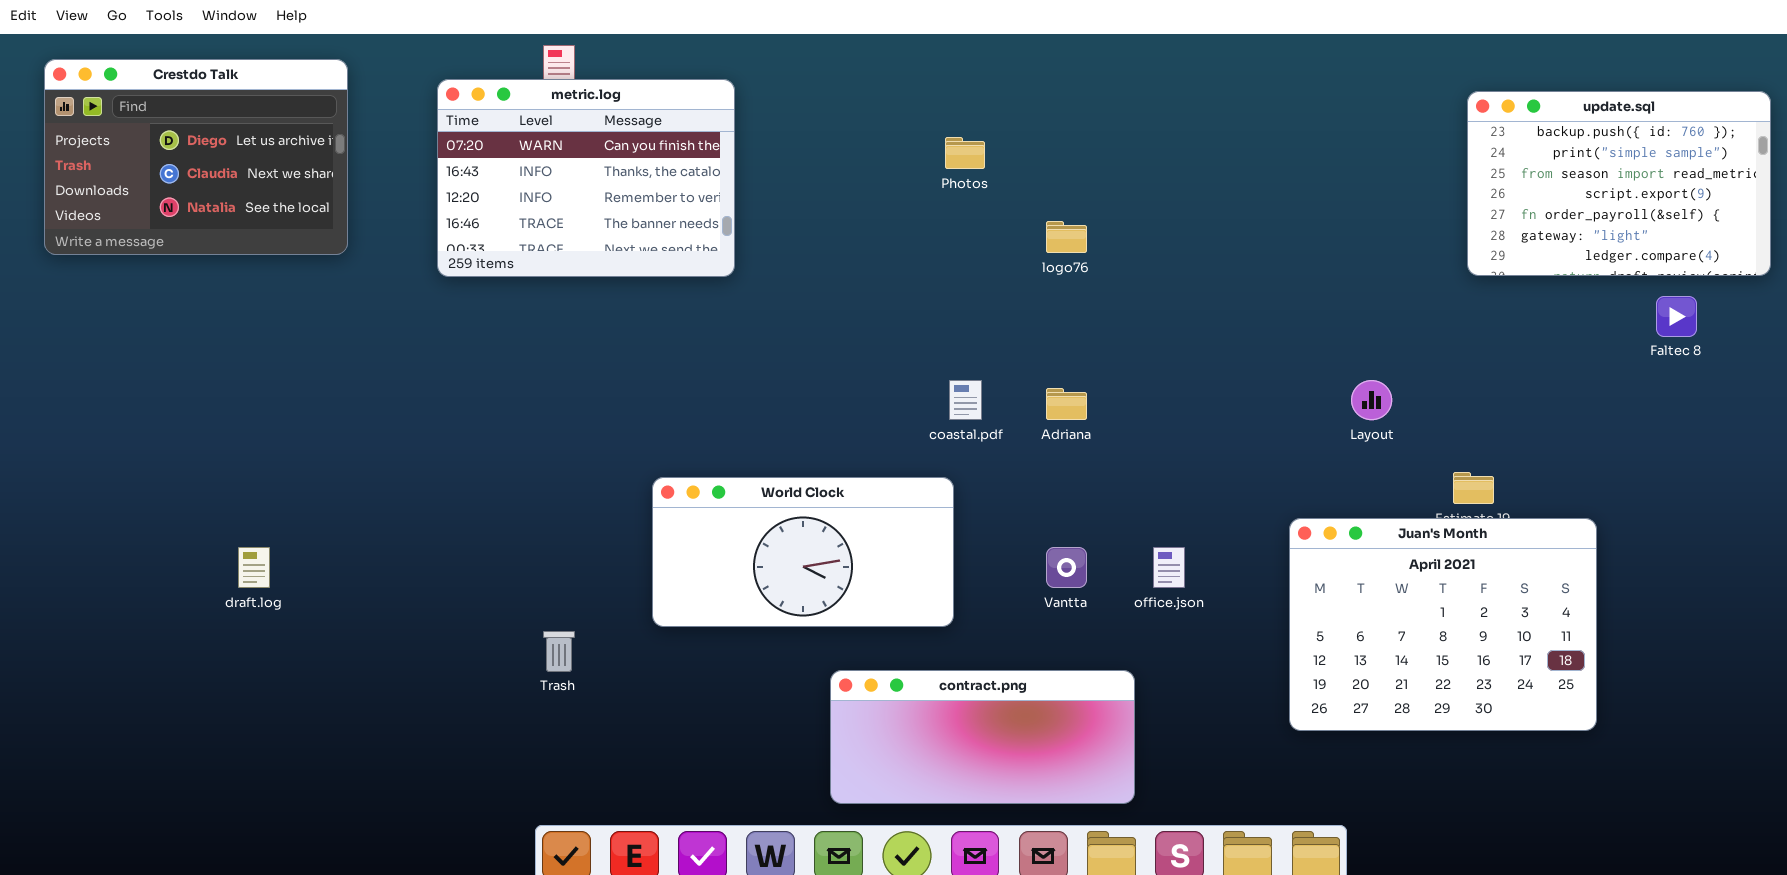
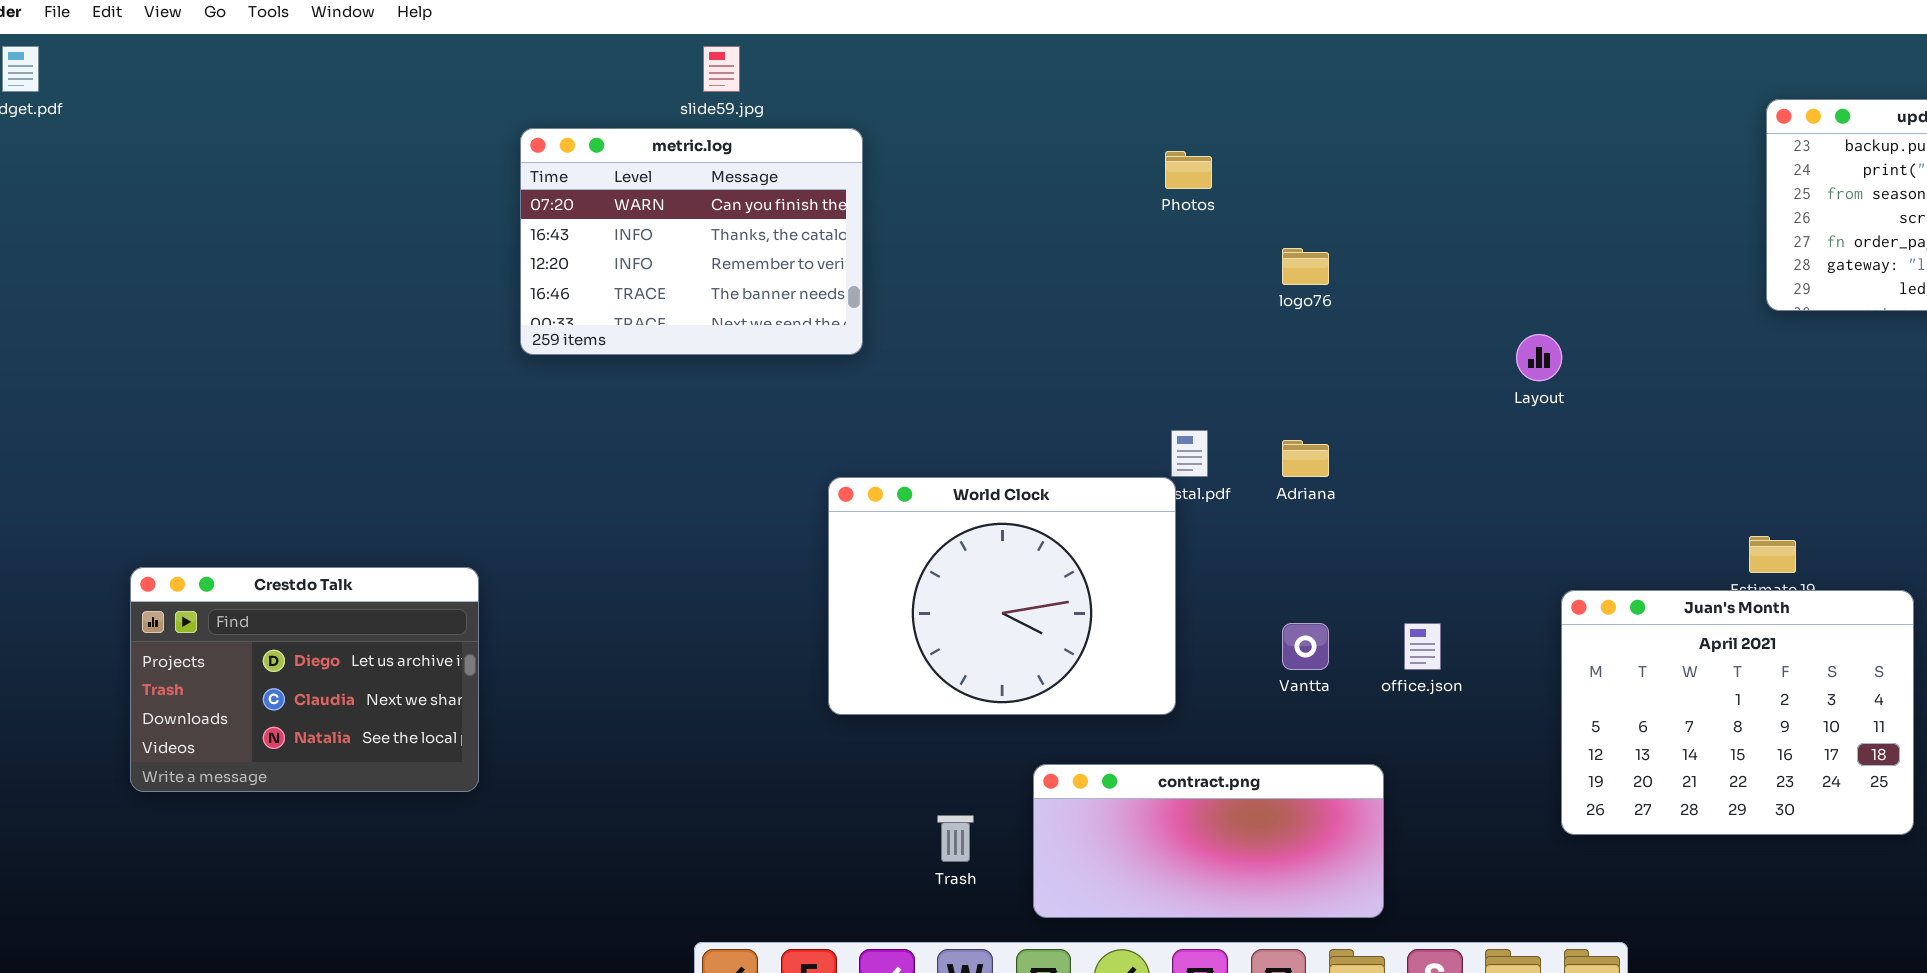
Crestdo Talk: [44,59,348,255] -> [130,567,479,792], moved
metric.log: [437,79,735,277] -> [520,128,863,355], moved
Layout: [1351,380,1392,420] -> [1516,334,1562,381], moved
World Clock: [652,477,954,627] -> [828,477,1176,715], resized
Trash: [543,631,575,672] -> [937,815,974,862], moved

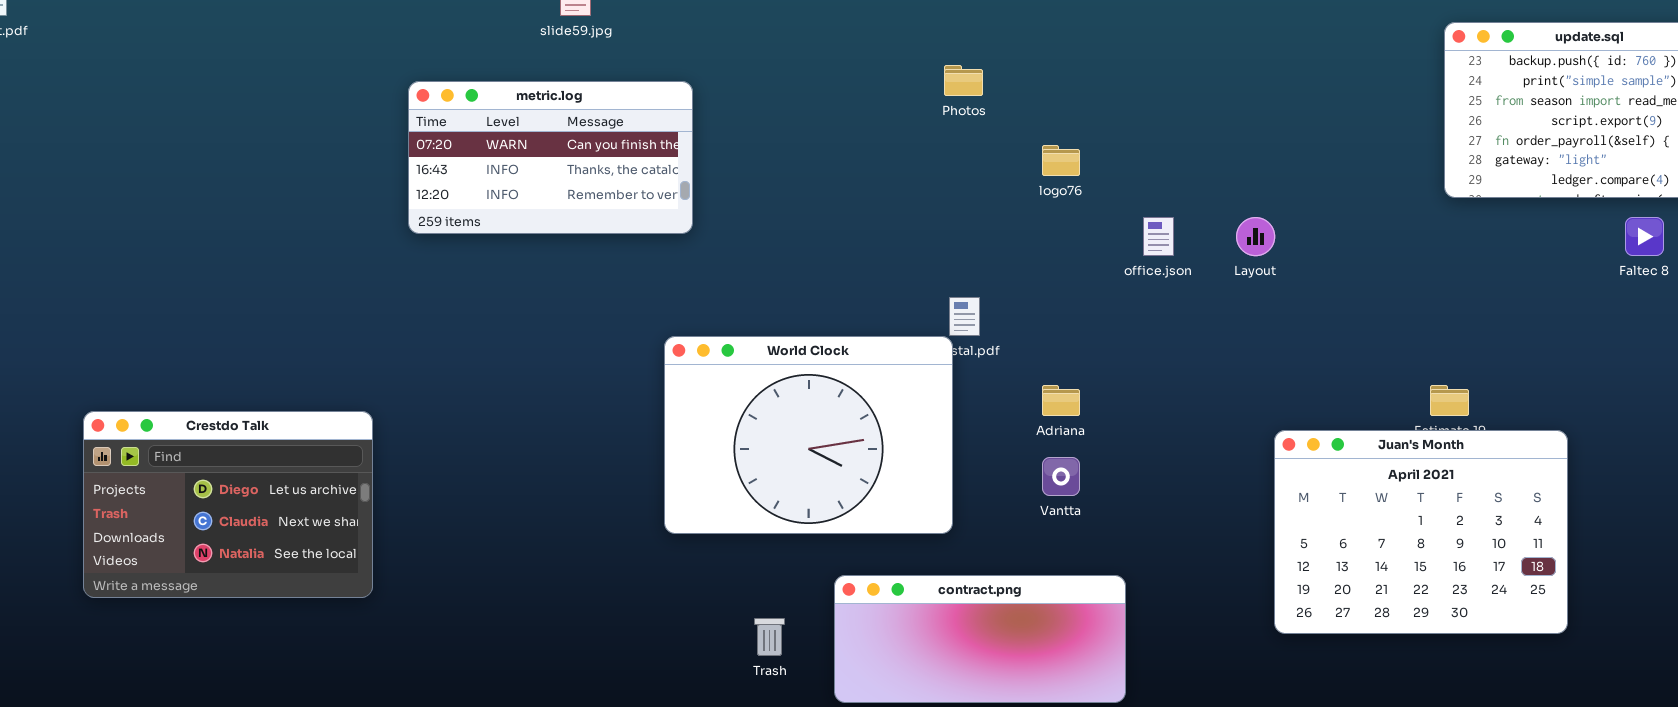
metric.log: [520,128,863,355] -> [408,81,693,234], resized
Adriana: [1282,440,1329,477] -> [1042,385,1080,416], moved
office.json: [1404,623,1441,670] -> [1143,217,1174,256], moved

